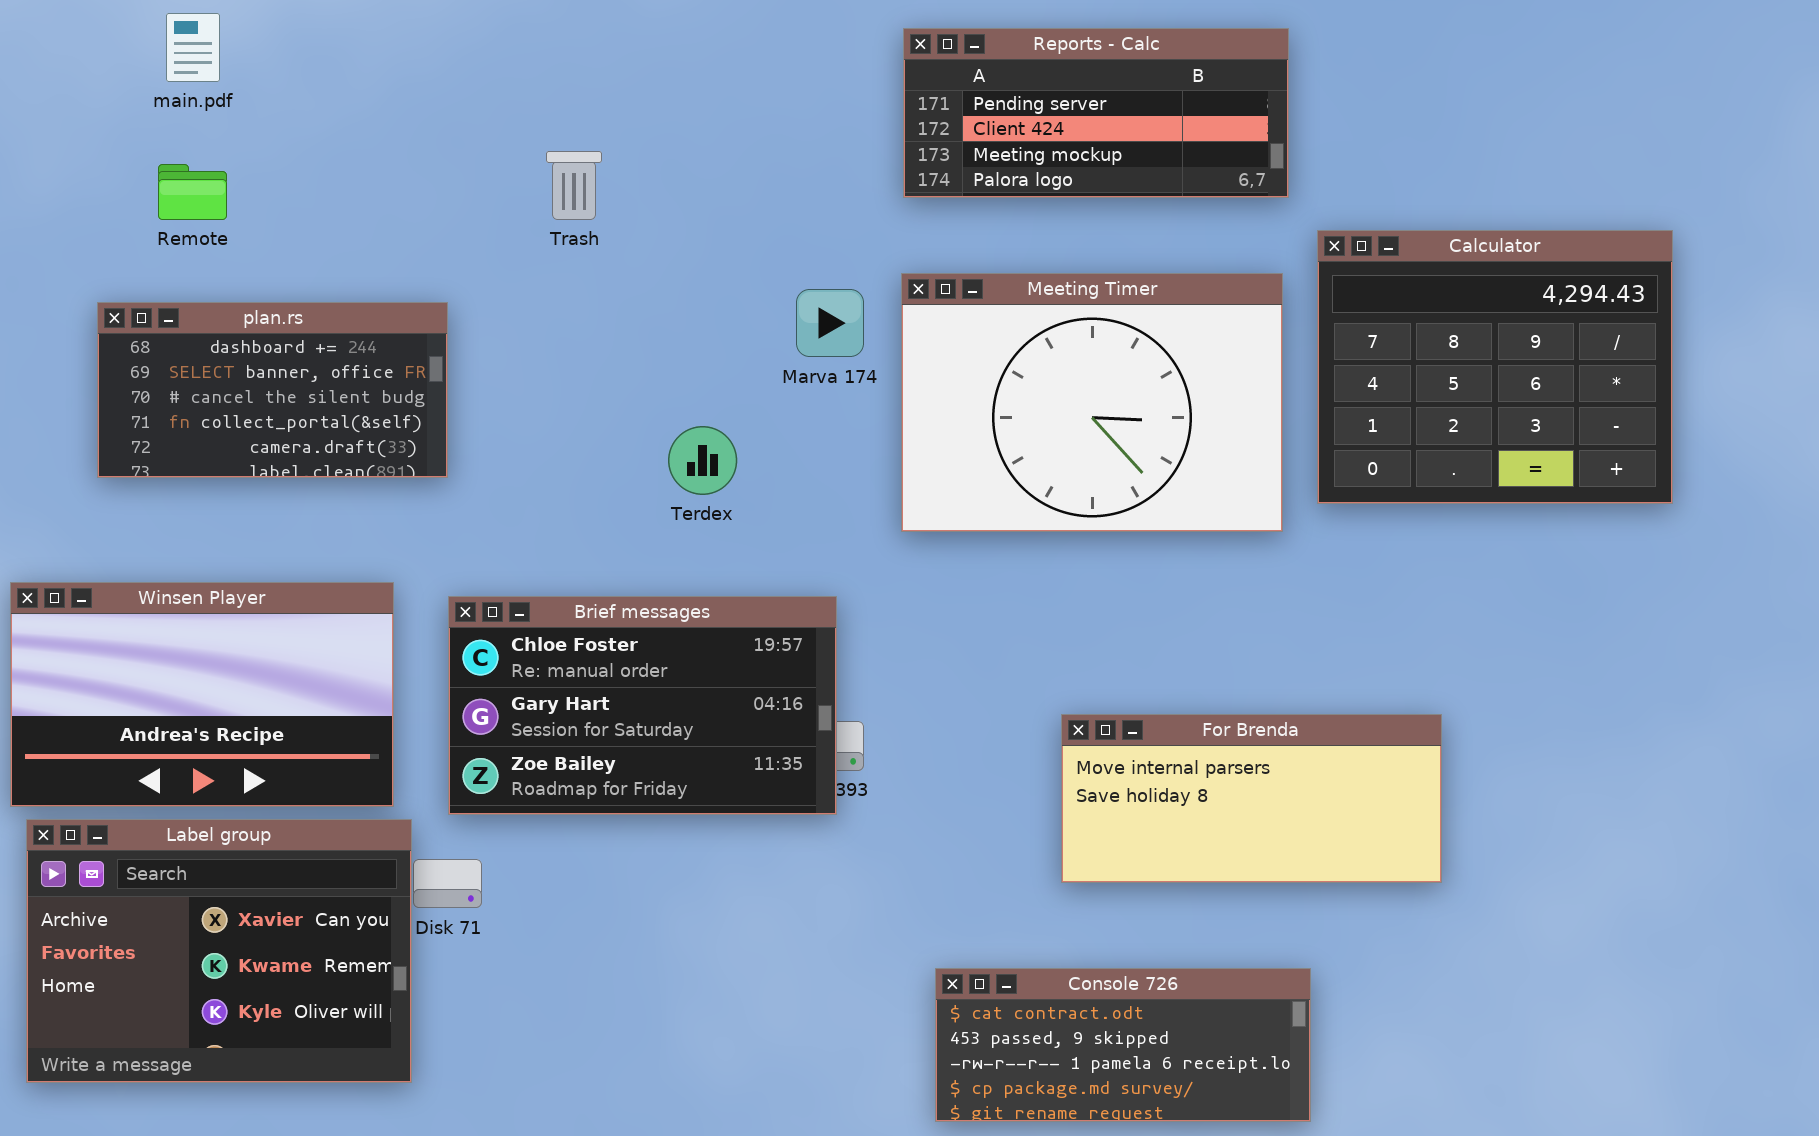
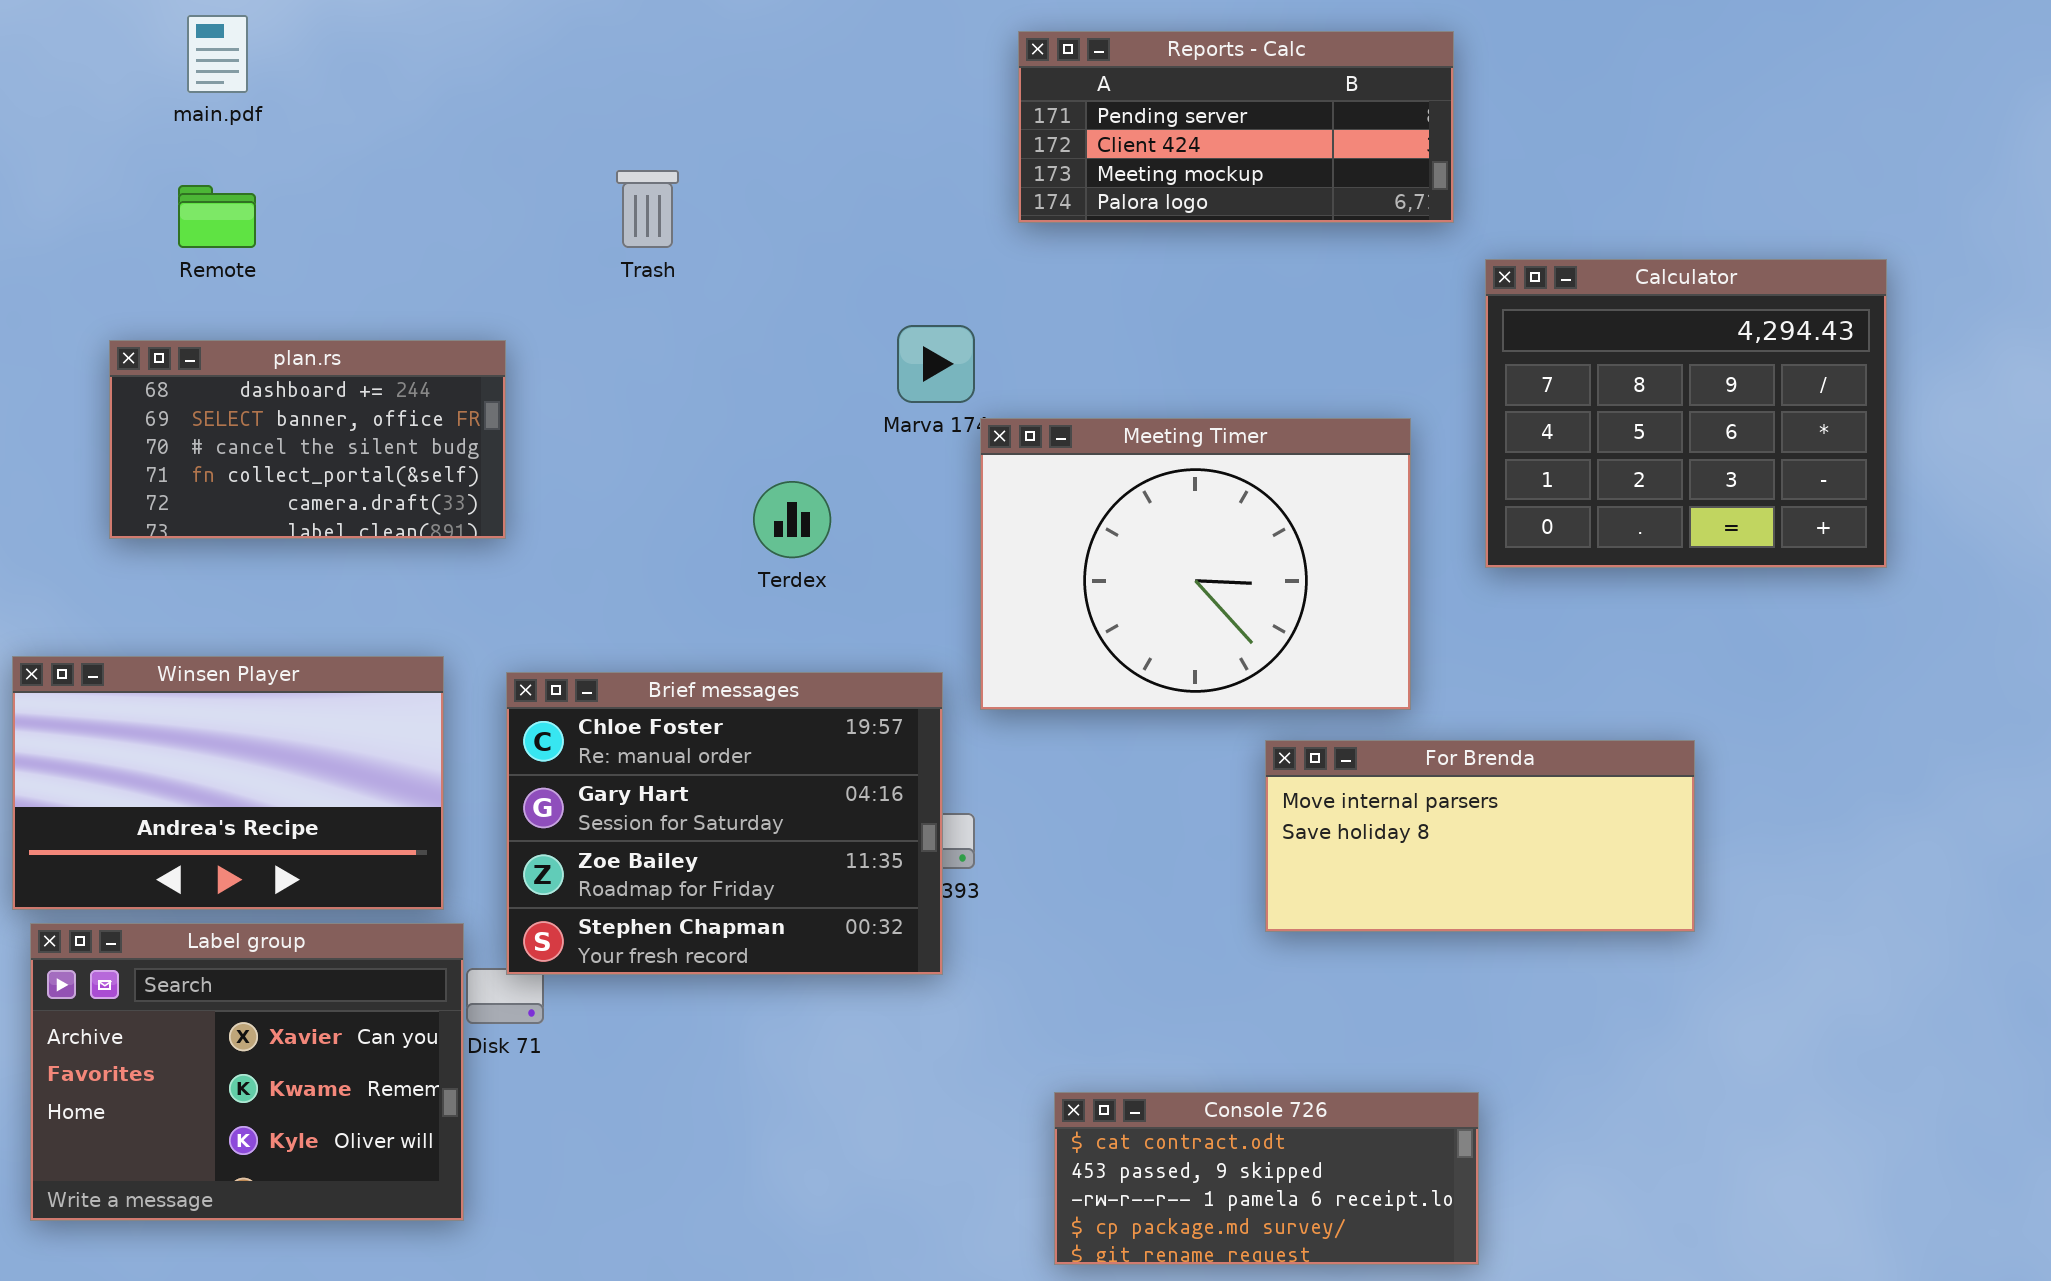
Meeting Timer: [901,273,1283,532] -> [980,418,1411,710], moved
Brief messages: [448,596,837,815] -> [506,672,943,975], resized
For Brenda: [1061,714,1442,883] -> [1265,740,1695,932], moved

